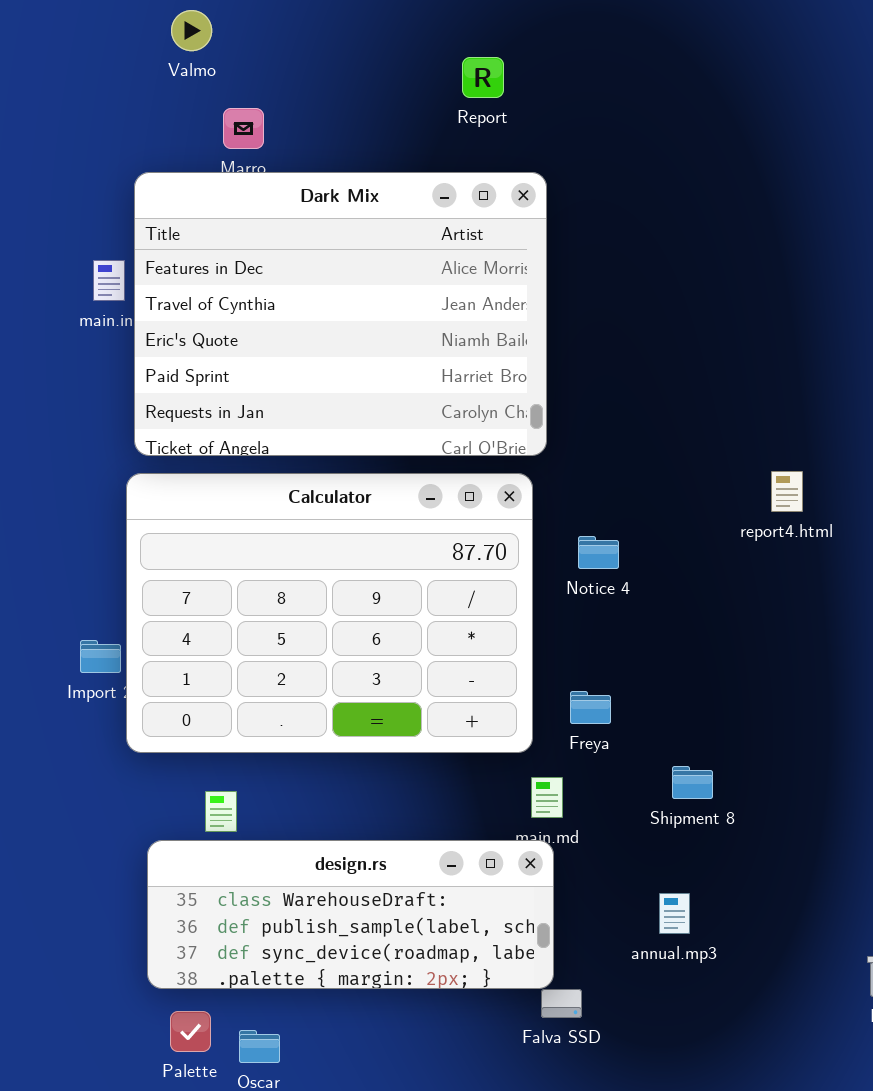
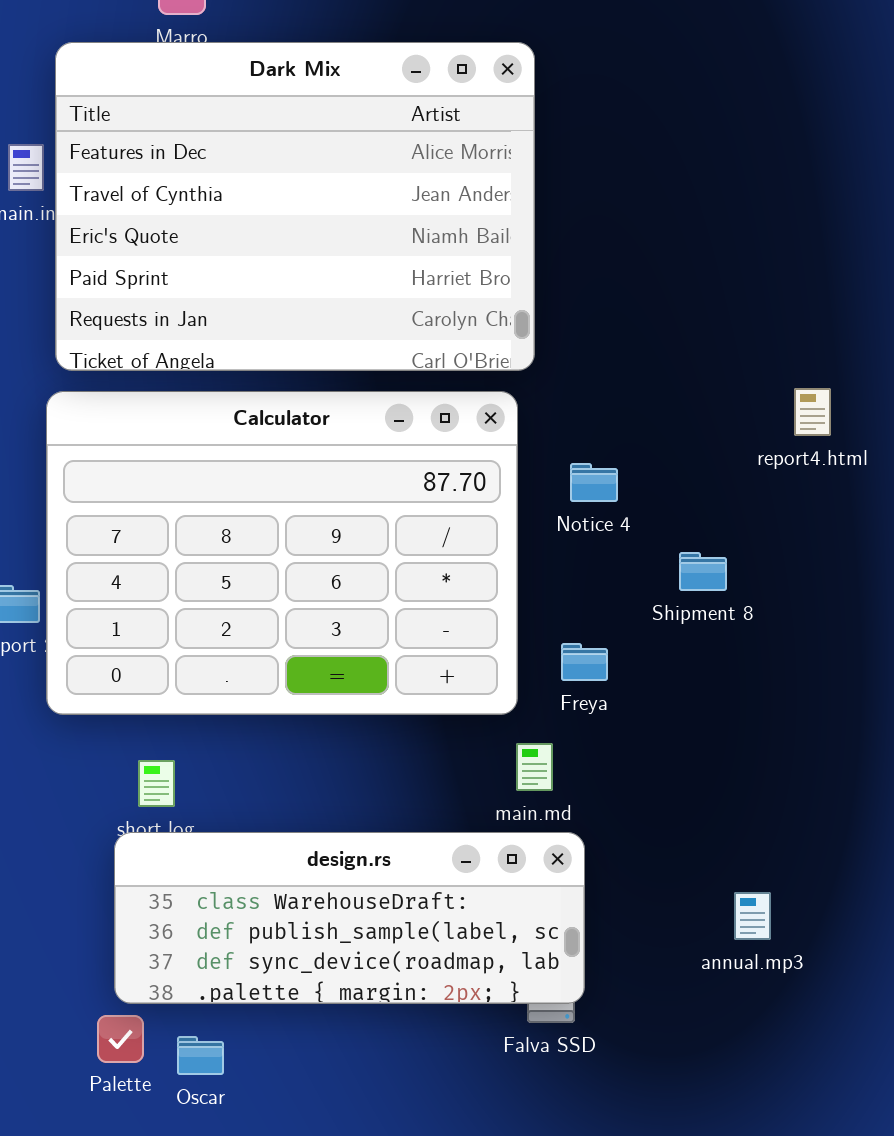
Shipment 8: [672,766,713,799] -> [679,552,727,591], moved
design.rs: [147,840,554,989] -> [114,832,585,1004], moved
annual.mp3: [659,893,690,934] -> [734,892,771,940], moved

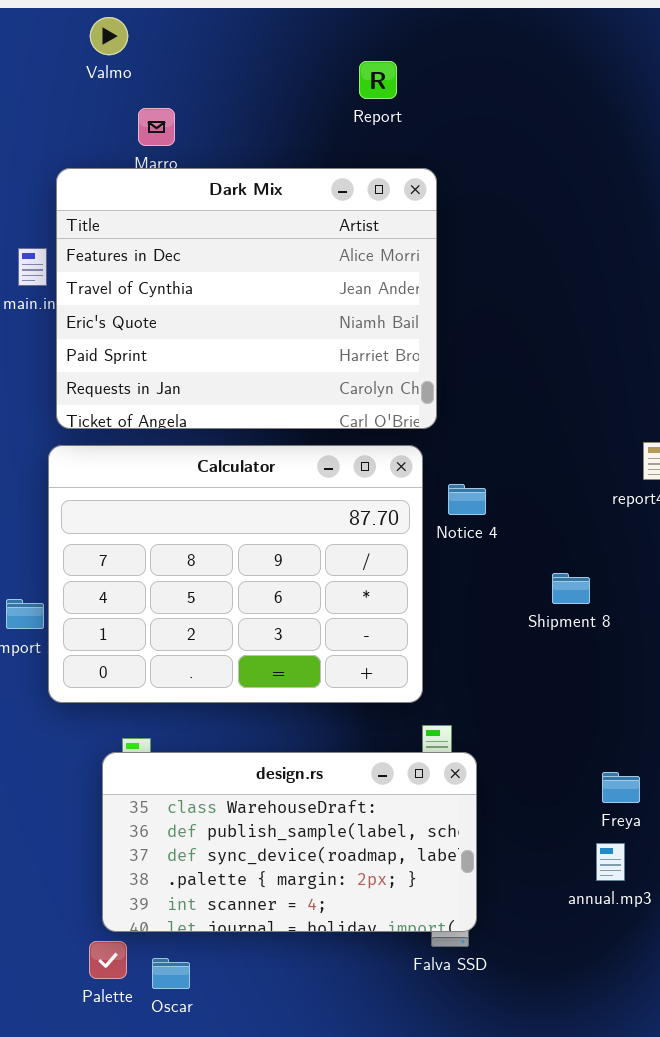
Notice 4: [570,463,618,502] -> [448,484,486,515], moved
Freya: [561,643,608,681] -> [602,772,640,803], moved
design.rs: [114,832,585,1004] -> [102,752,477,932], resized

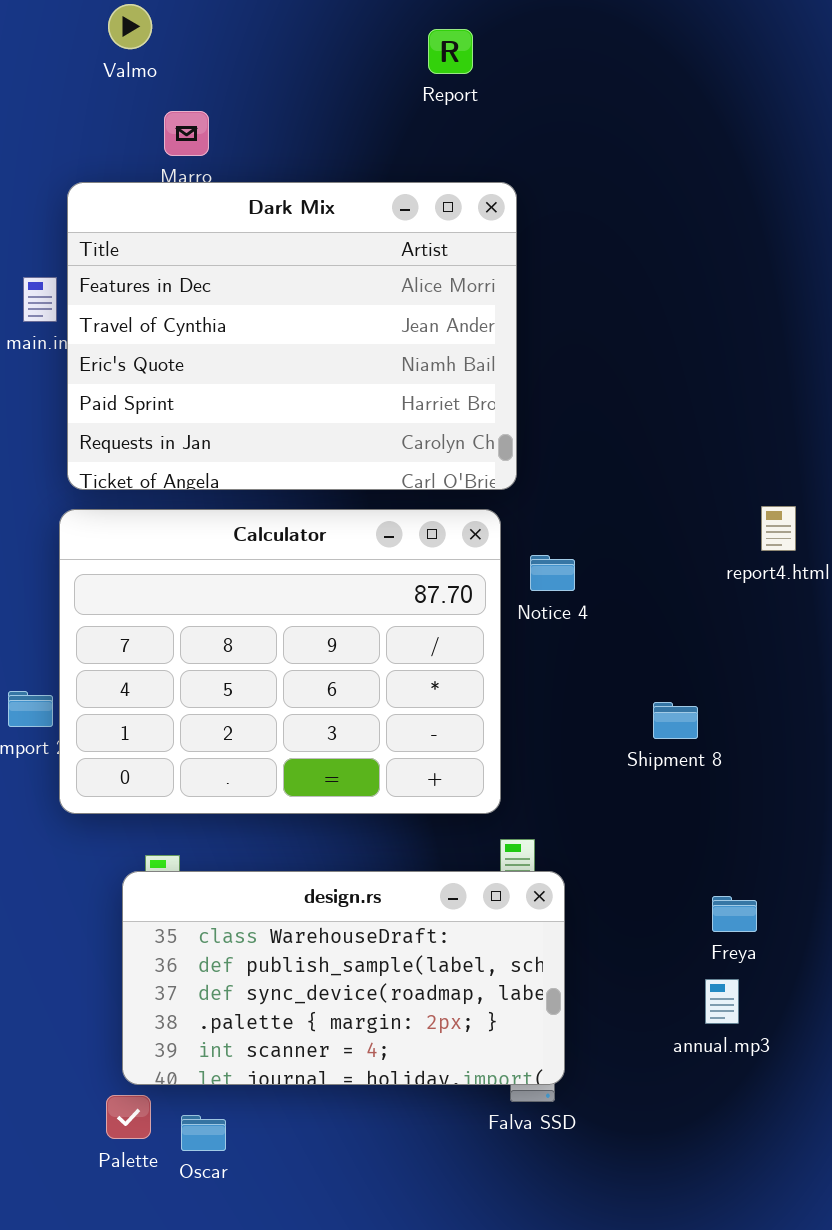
Report: [359,61,397,99] -> [428,29,473,74], moved
Shipment 8: [552,573,590,604] -> [653,702,698,739], moved

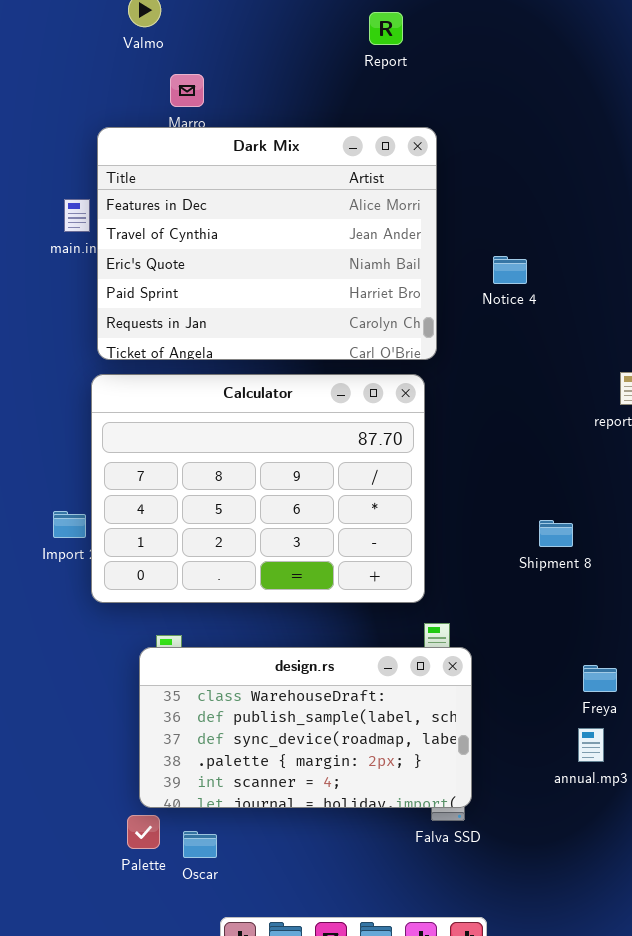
Notice 4: [530,555,575,591] -> [493,256,527,284], moved

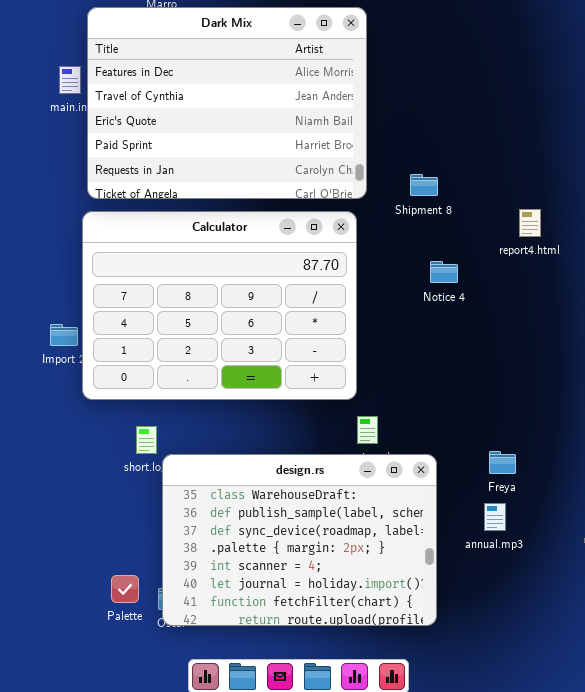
Notice 4: [493,256,527,284] -> [430,261,458,283], moved
Shipment 8: [539,520,573,547] -> [410,174,438,196], moved
design.rs: [139,647,472,808] -> [162,454,437,626], moved, resized

